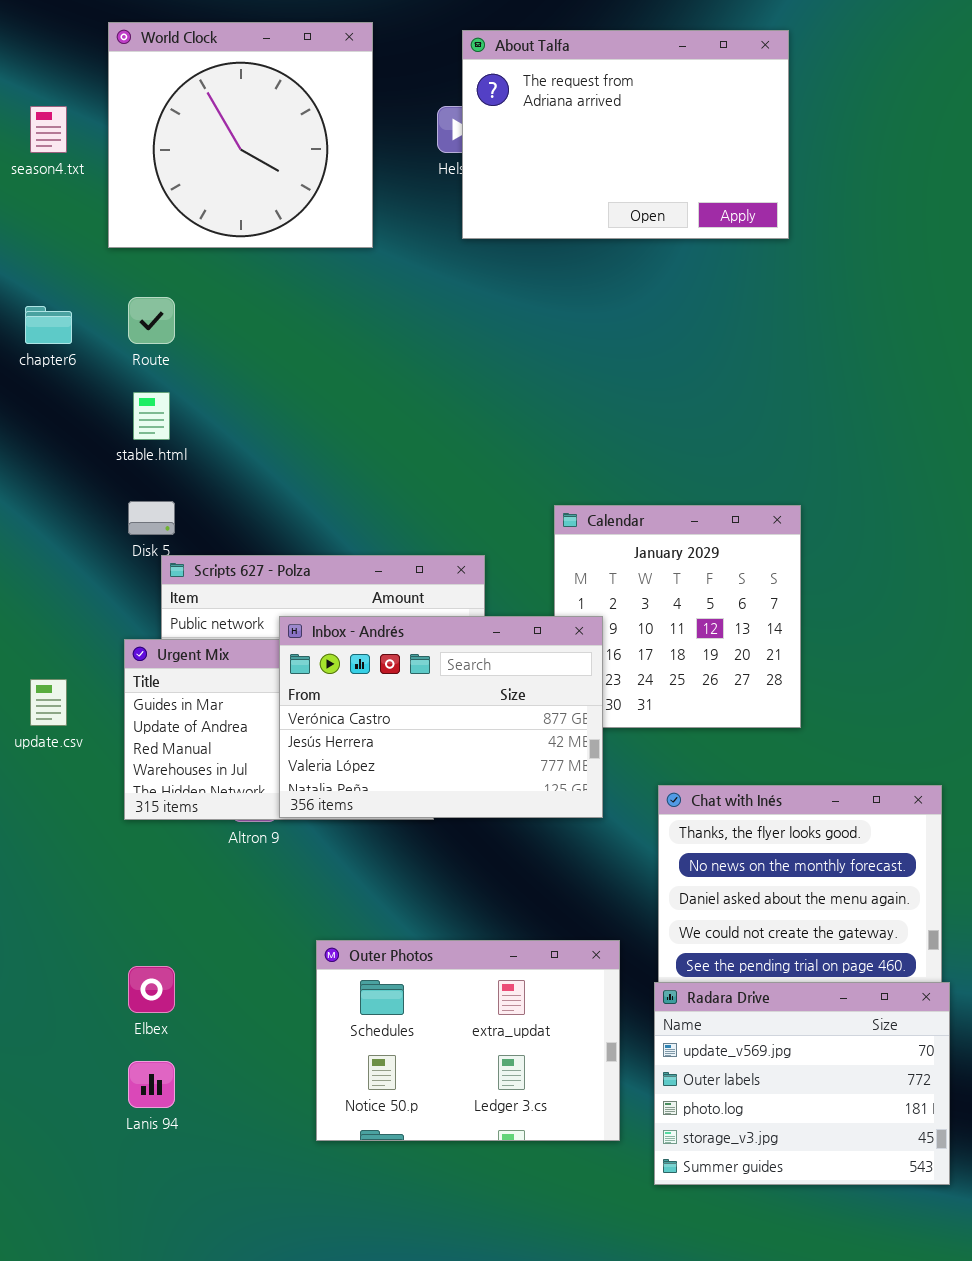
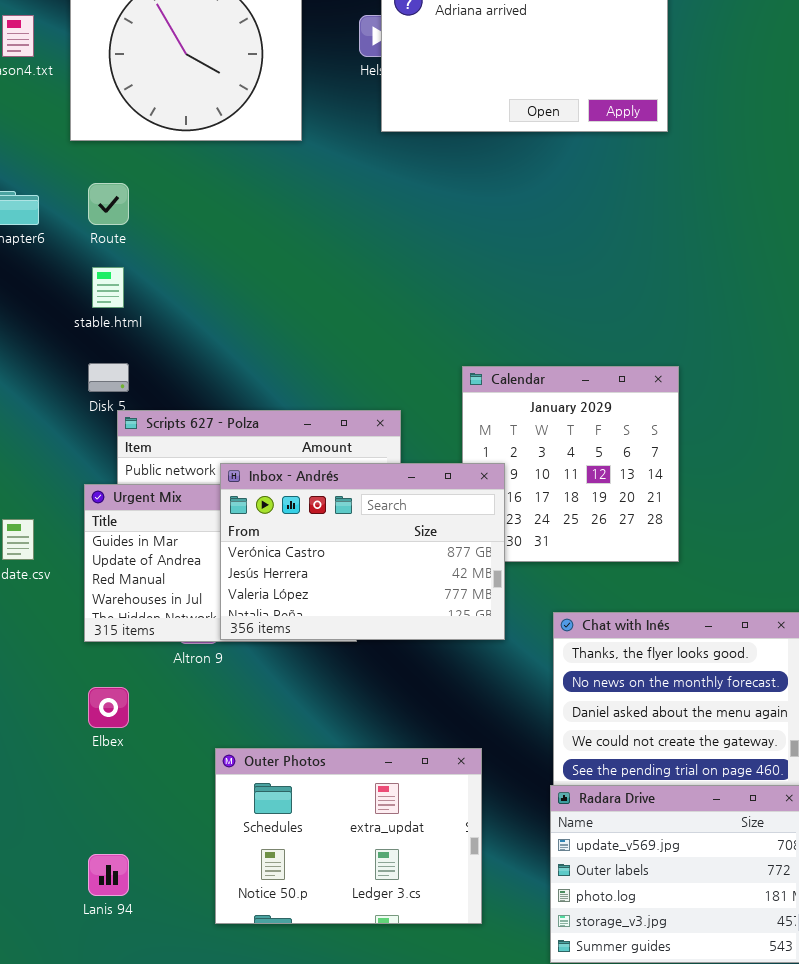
Outer Photos: [316,940,620,1141] -> [215,748,482,924], moved
Elbex: [128,966,175,1013] -> [88,687,129,728], moved

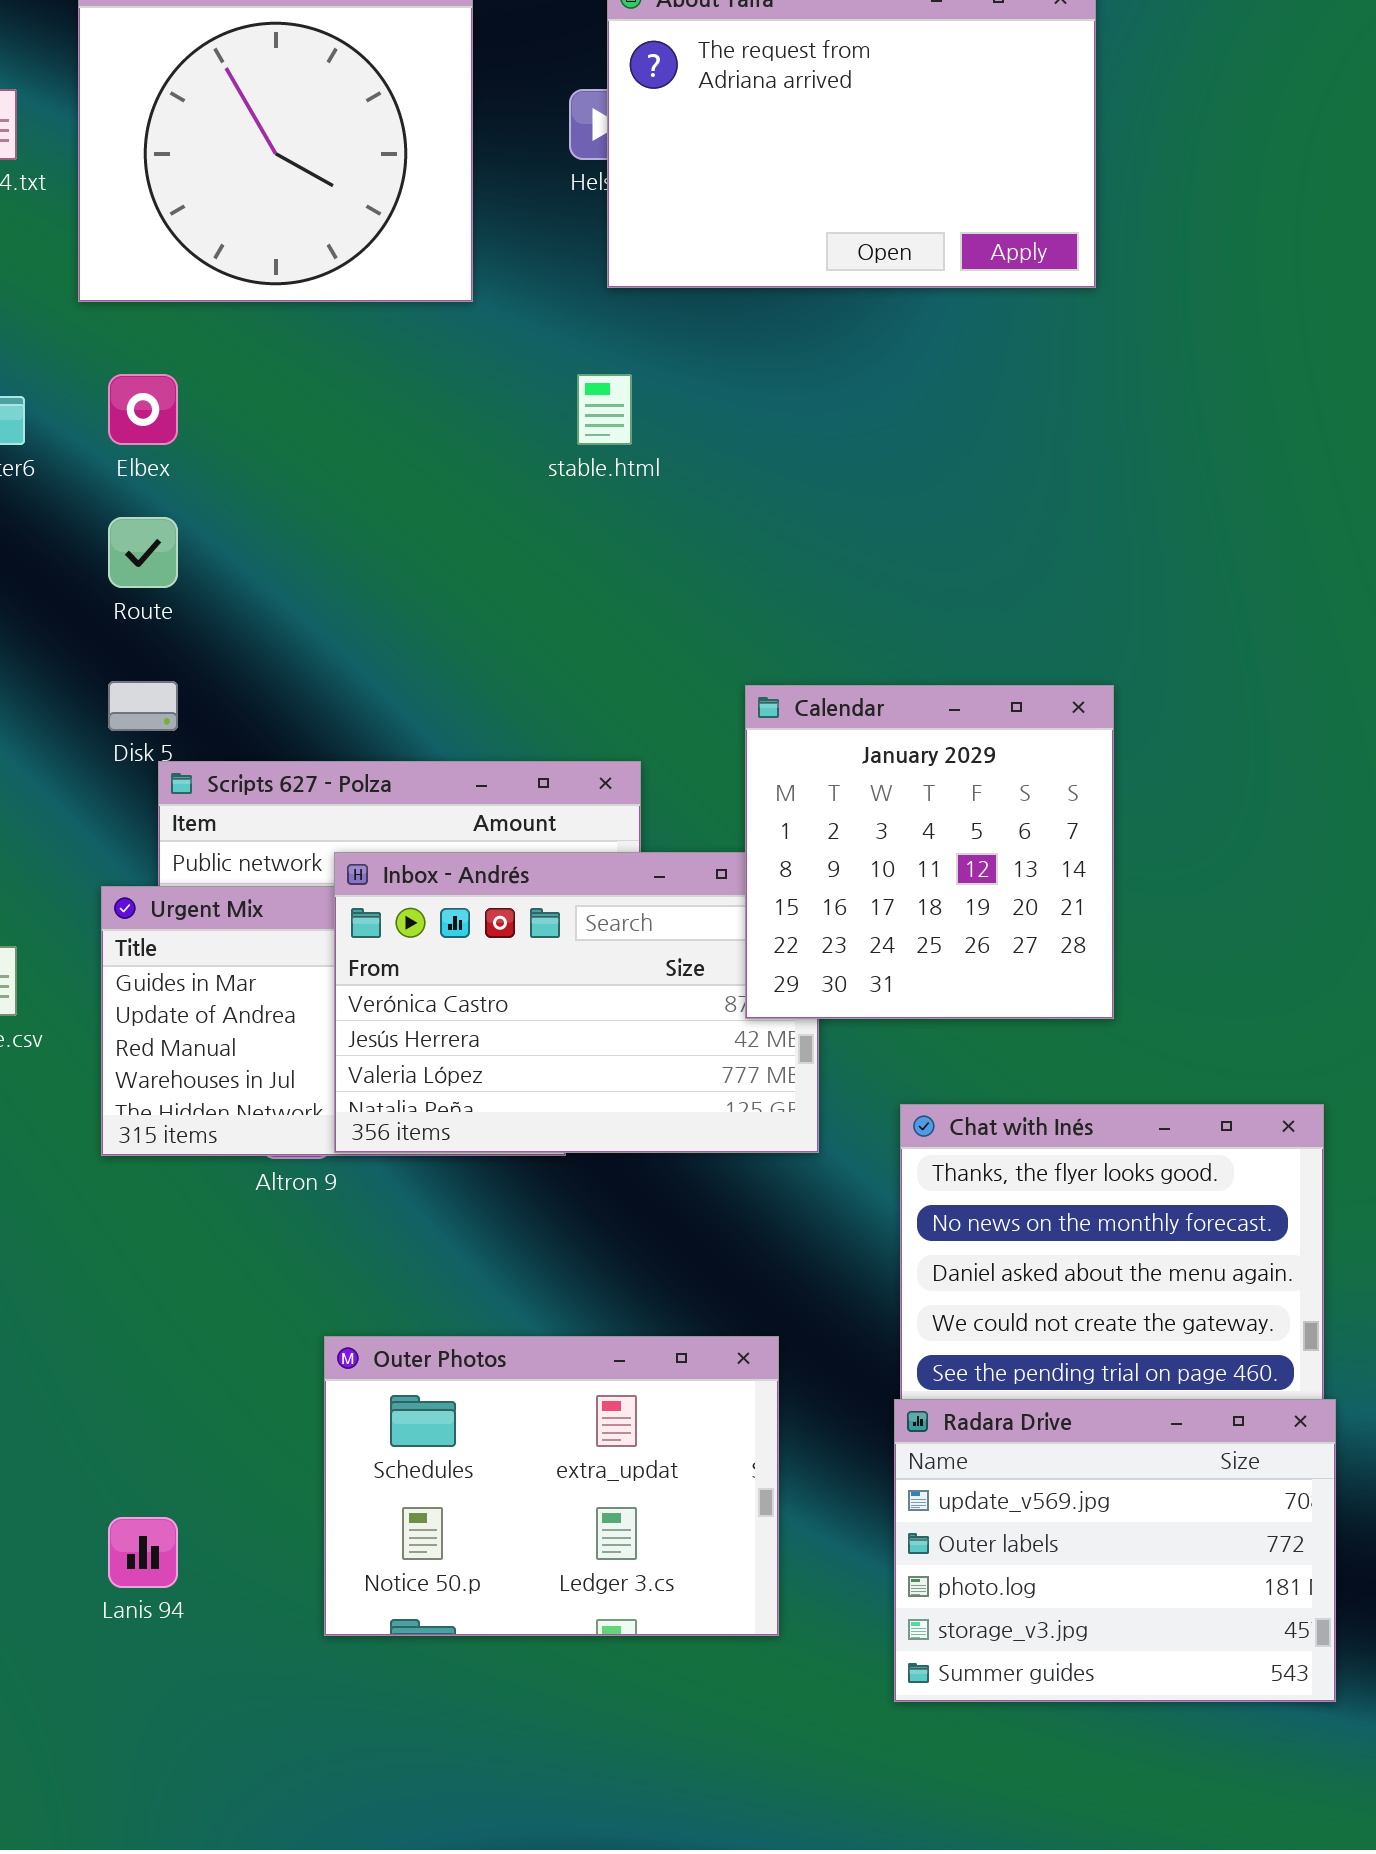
Route: [88,183,129,225] -> [108,517,178,588], moved
stable.html: [92,267,124,308] -> [577,374,632,445], moved
Calendar: [462,366,679,562] -> [745,685,1114,1019], raised
Elbex: [88,687,129,728] -> [108,374,178,445], moved

